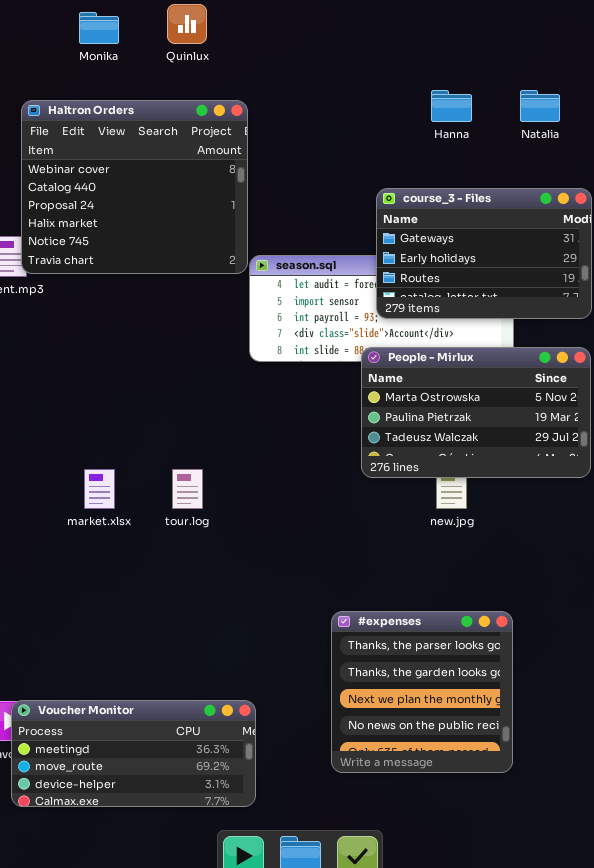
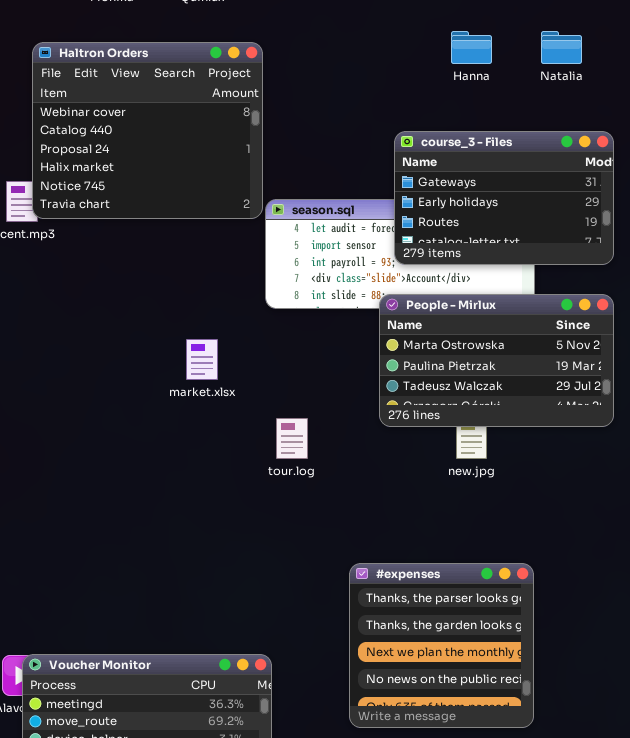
market.xlsx: [84,469,115,509] -> [186,339,218,380], moved
tour.log: [172,469,203,509] -> [276,418,308,459], moved

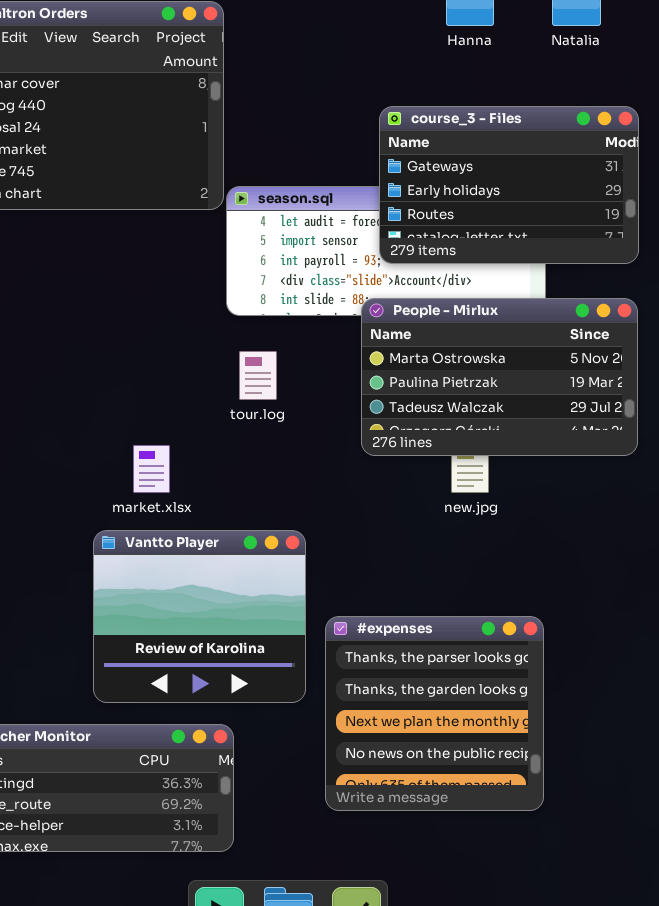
market.xlsx: [186,339,218,380] -> [133,445,170,493], moved
tour.log: [276,418,308,459] -> [239,351,277,400], moved
Vantto Player: none -> [93,530,306,703], opened

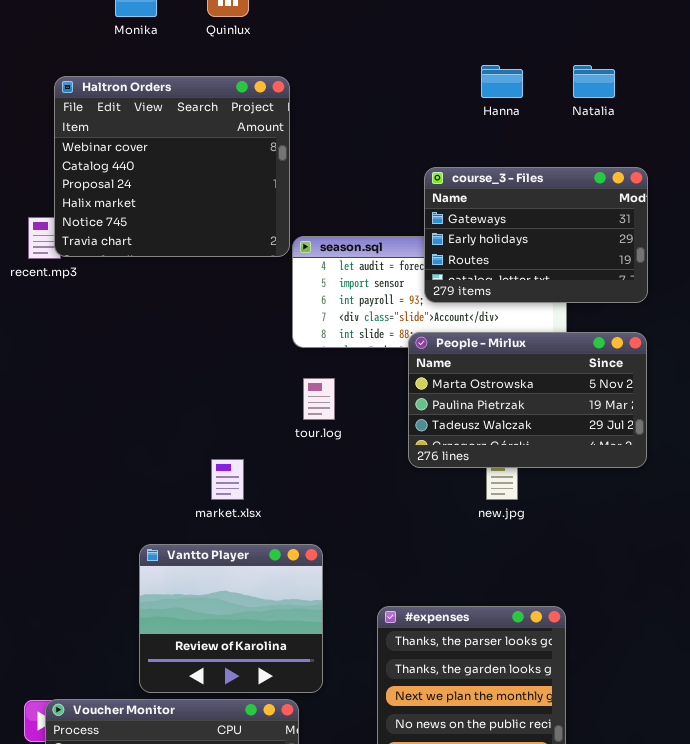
Vantto Player: [93,530,306,703] -> [139,544,323,693], moved

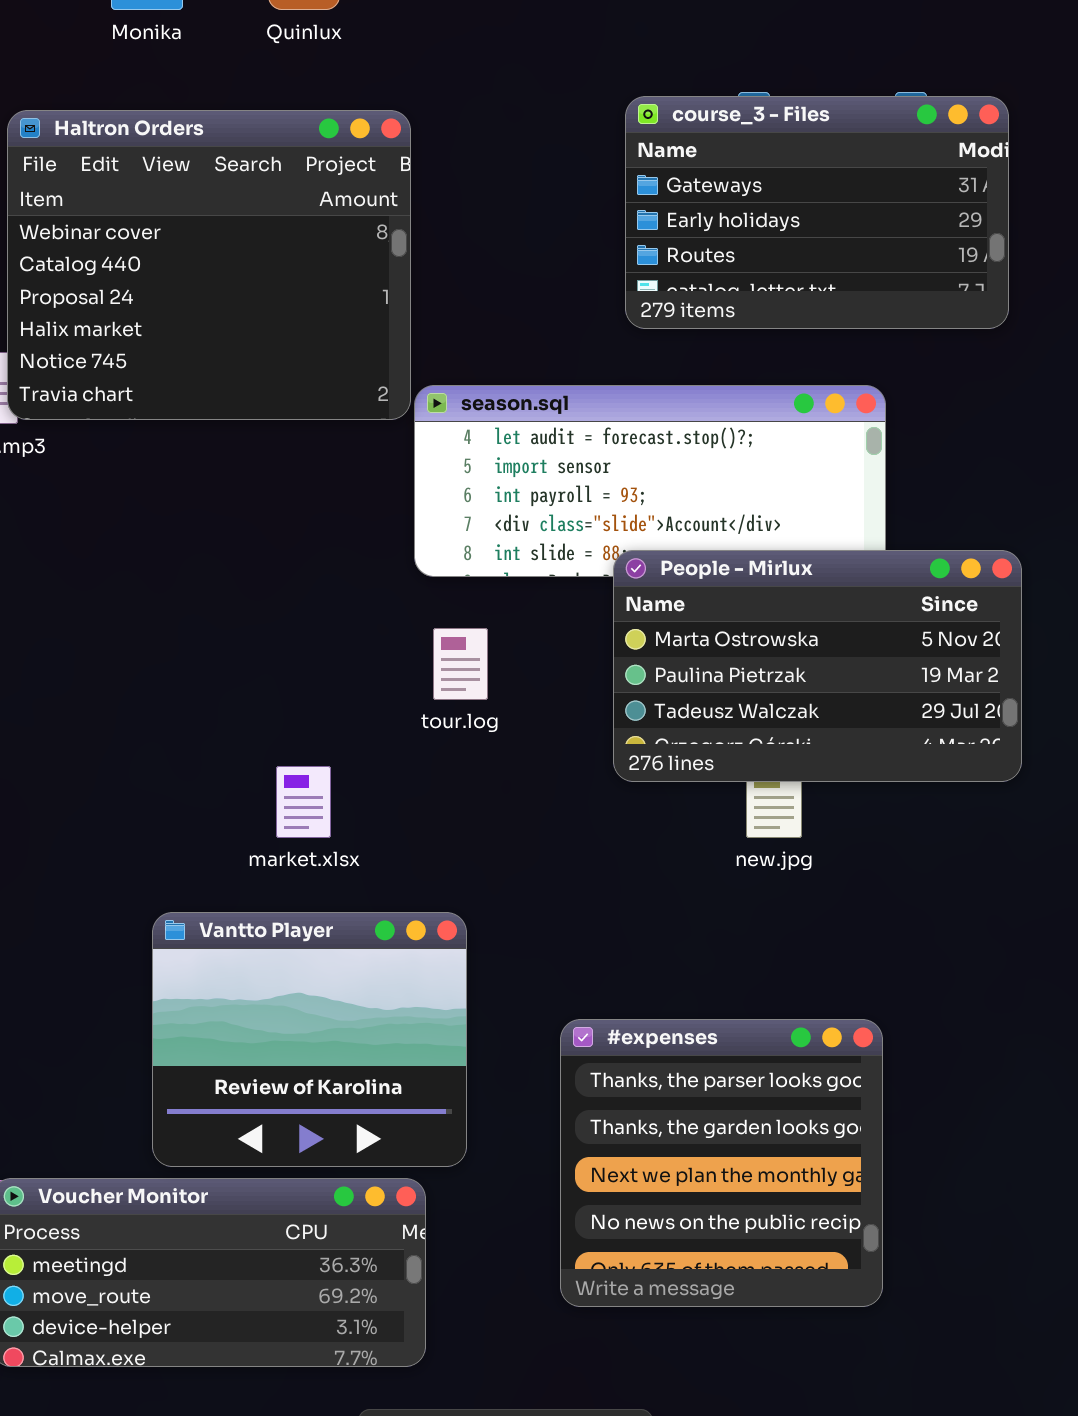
course_3 - Files: [424,167,648,303] -> [625,96,1009,329], moved

